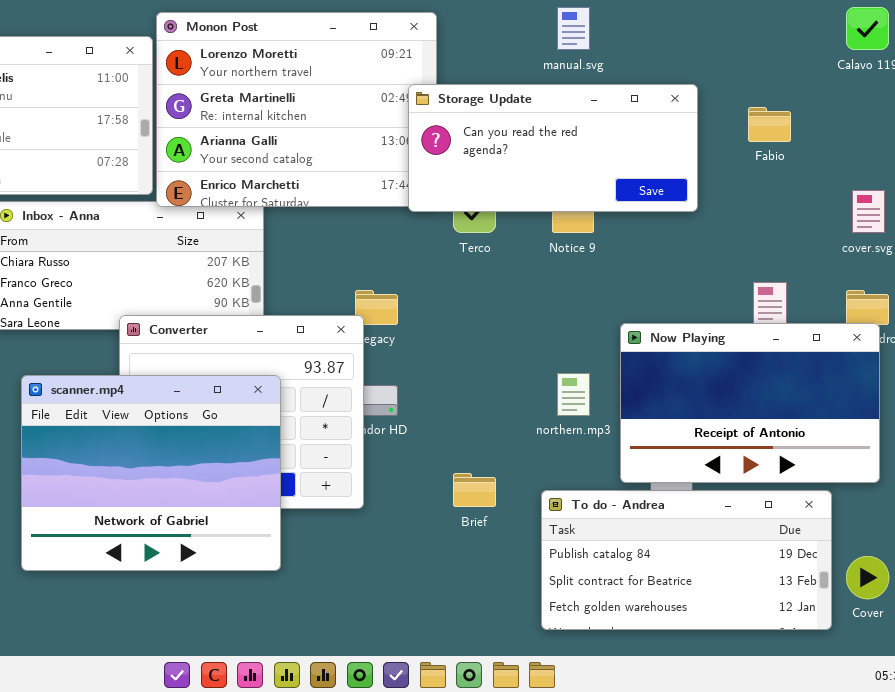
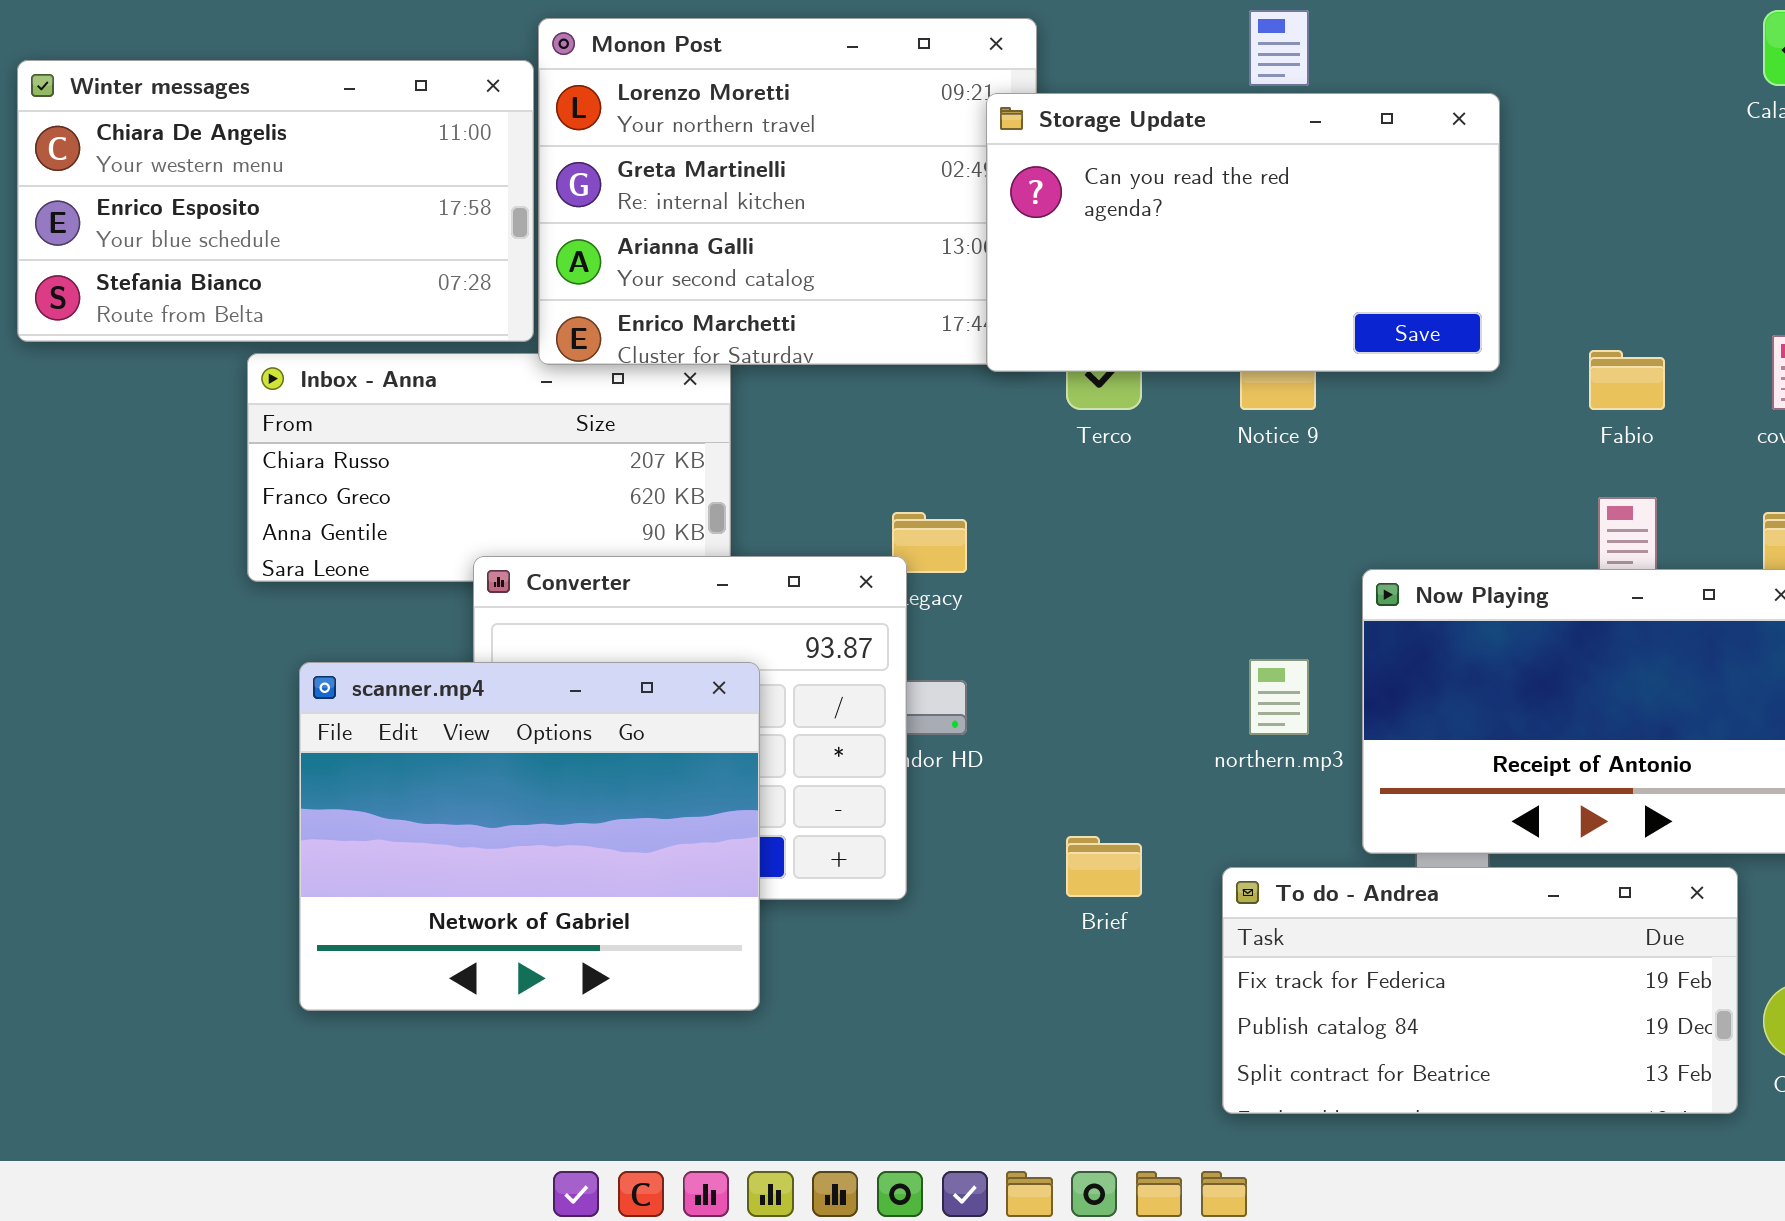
Storage Update: [408,84,698,212] -> [986,93,1500,372], resized
Fabio: [748,107,791,142] -> [1589,350,1665,410], moved
To do - Andrea: [541,490,832,630] -> [1222,867,1738,1114], scrolled up 1 row

